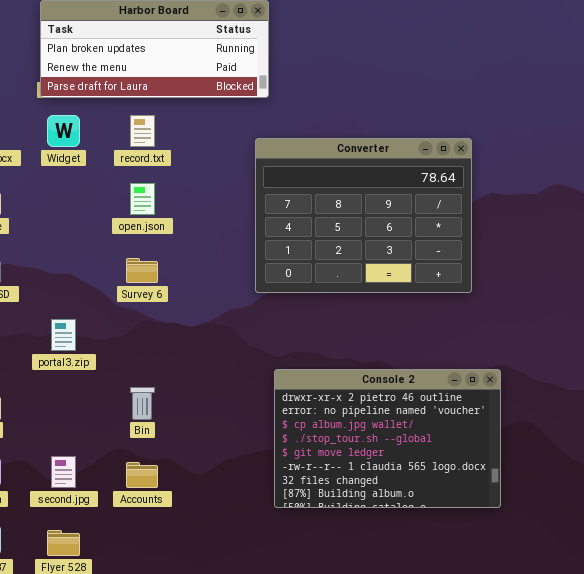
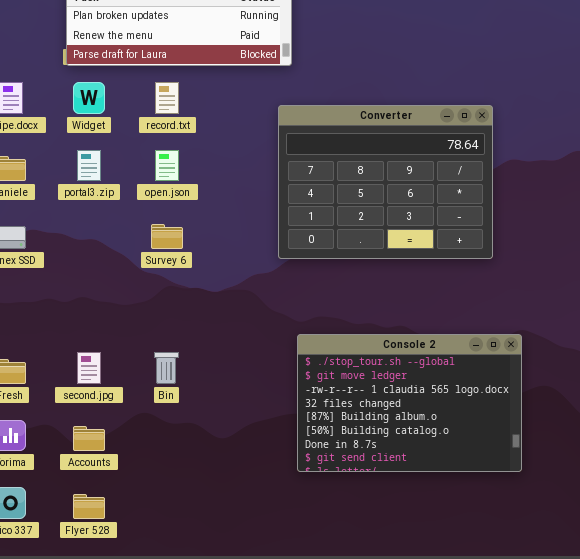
portal3.zip: [51,319,76,351] -> [77,150,101,181], moved
Console 2: [274,369,501,508] -> [297,334,522,472], scrolled down 3 rows
second.jpg: [51,456,76,488] -> [77,352,101,384], moved
Accounts: [126,462,158,488] -> [73,426,105,451], moved

